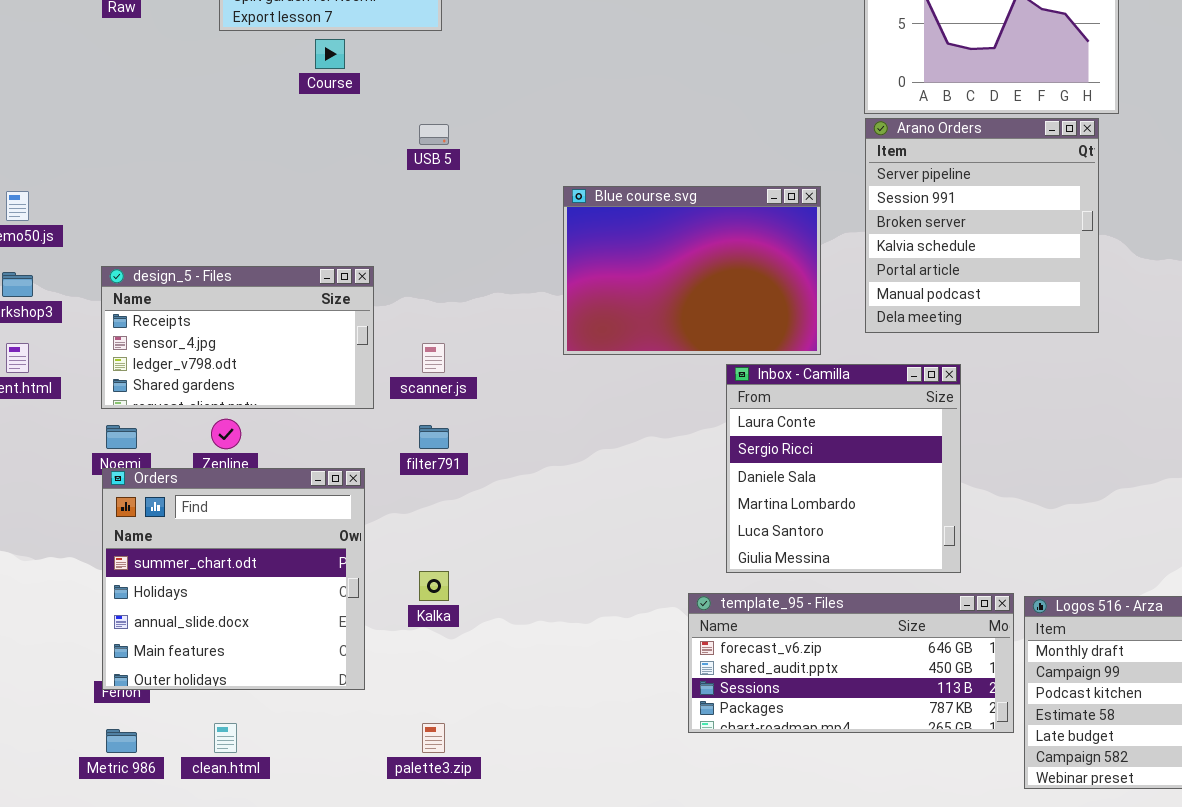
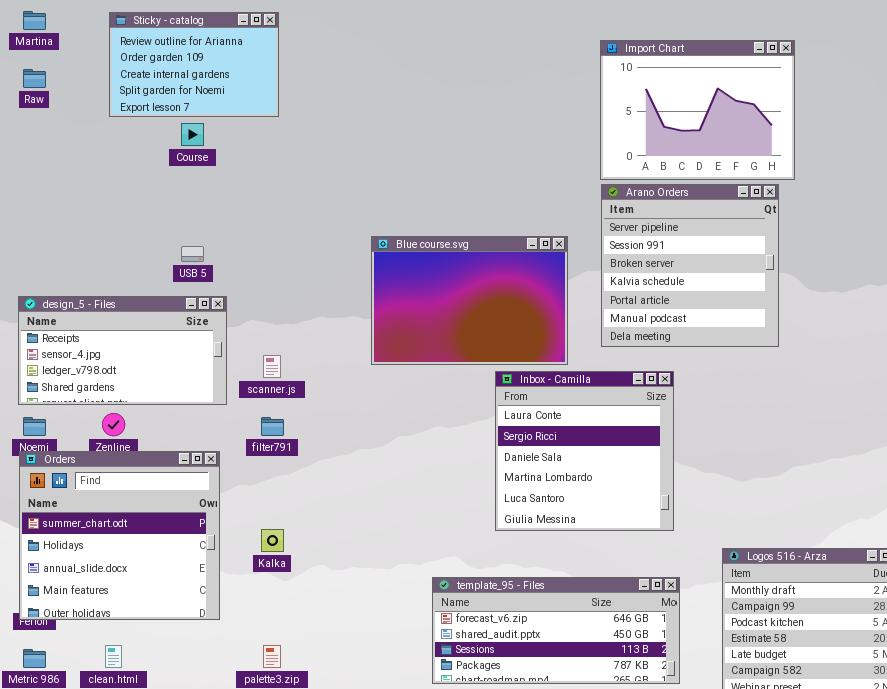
USB 5: [419,124,449,145] -> [181,246,204,262], moved
template_95 - Files: [688,593,1014,733] -> [432,577,680,684], moved

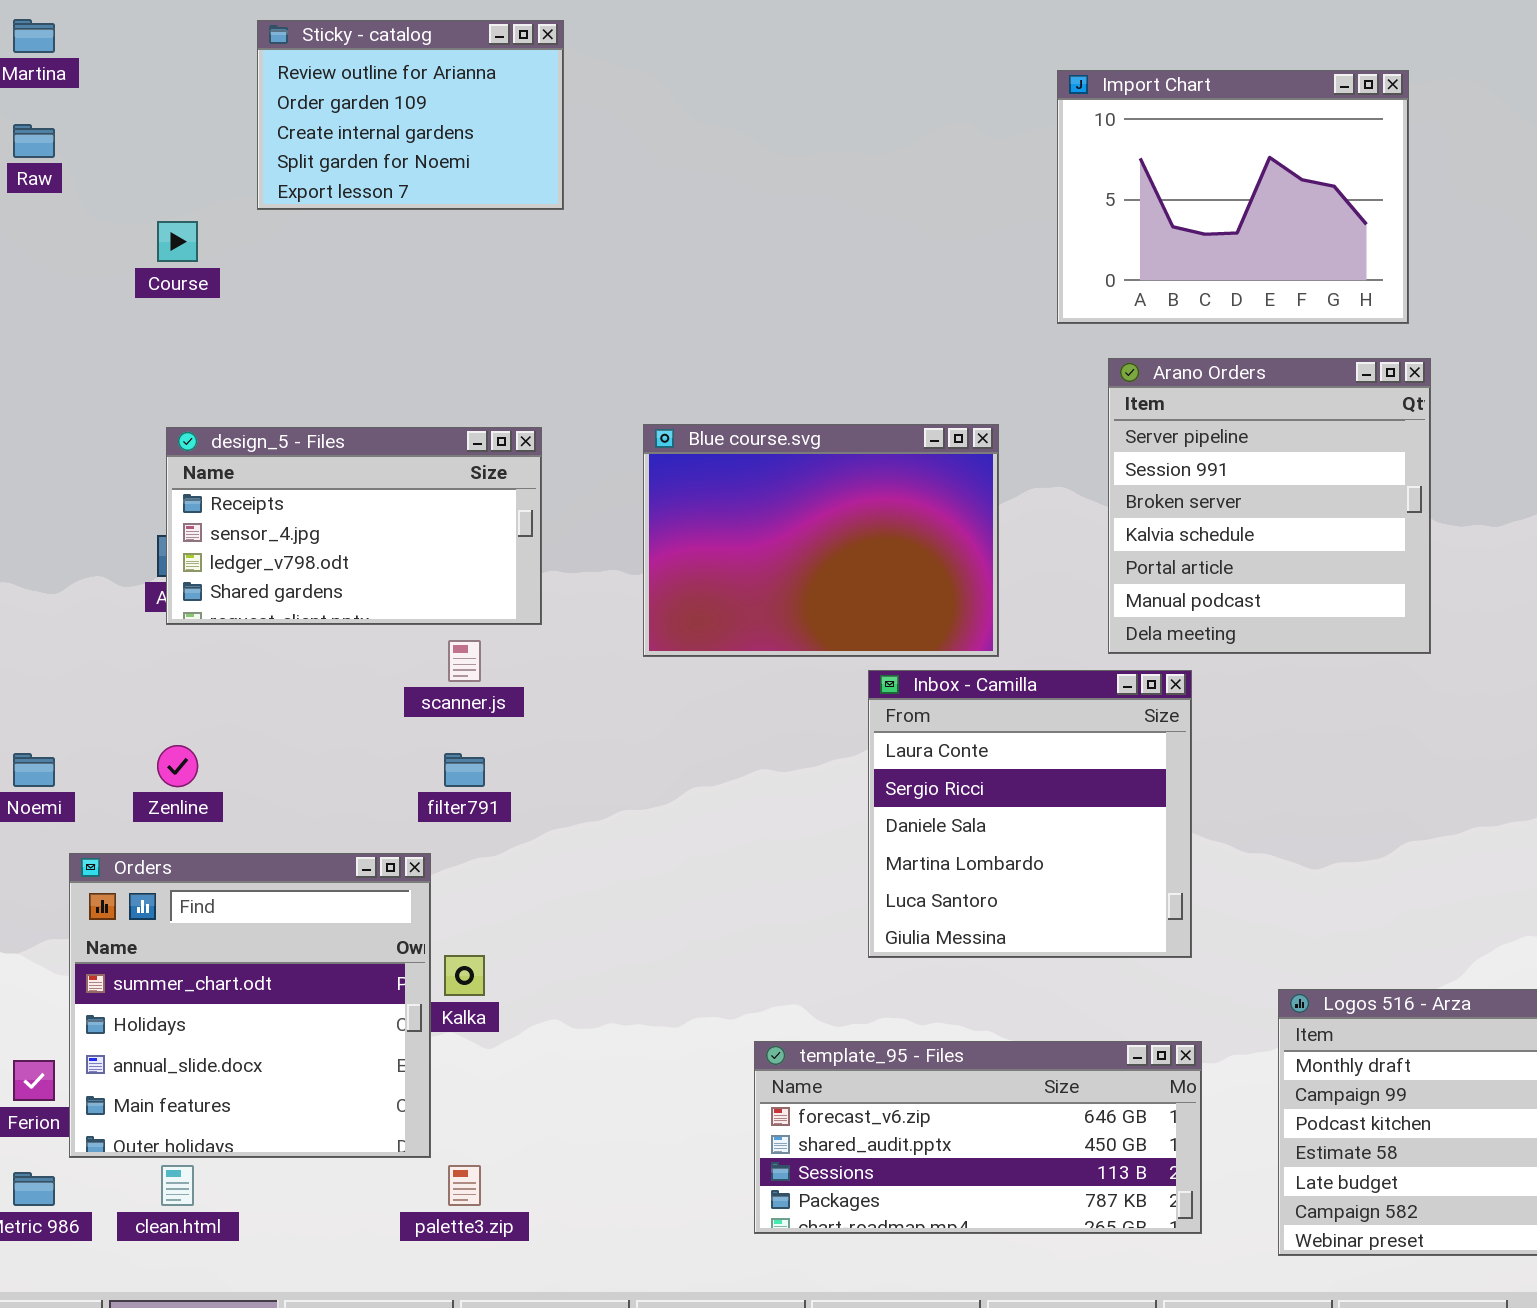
Sticky - catalog: [109,12,279,117] -> [257,20,564,210], moved
Course: [181,123,204,146] -> [157,221,198,262], moved
Arano Orders: [601,184,779,347] -> [1108,358,1431,654], moved
design_5 - Files: [18,296,227,405] -> [166,427,542,625], moved
Orders: [19,451,220,620] -> [69,853,431,1158], moved

